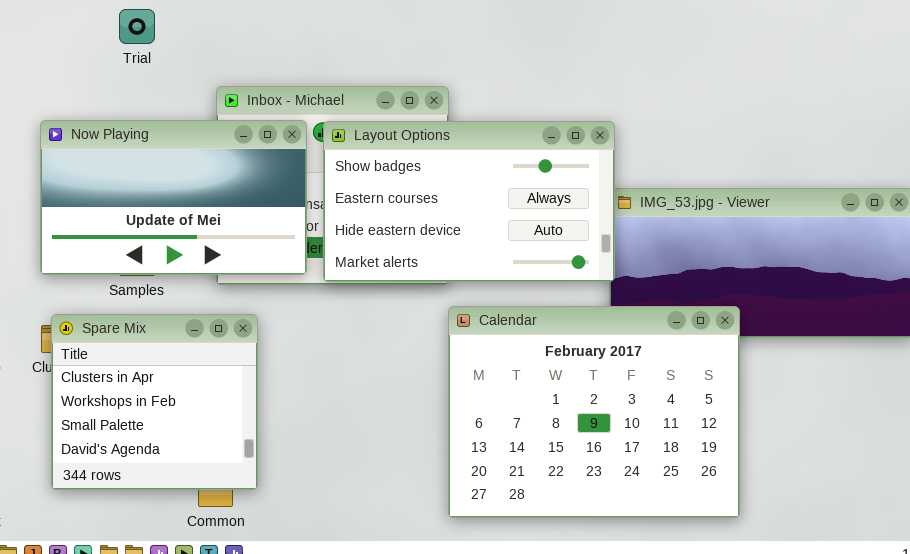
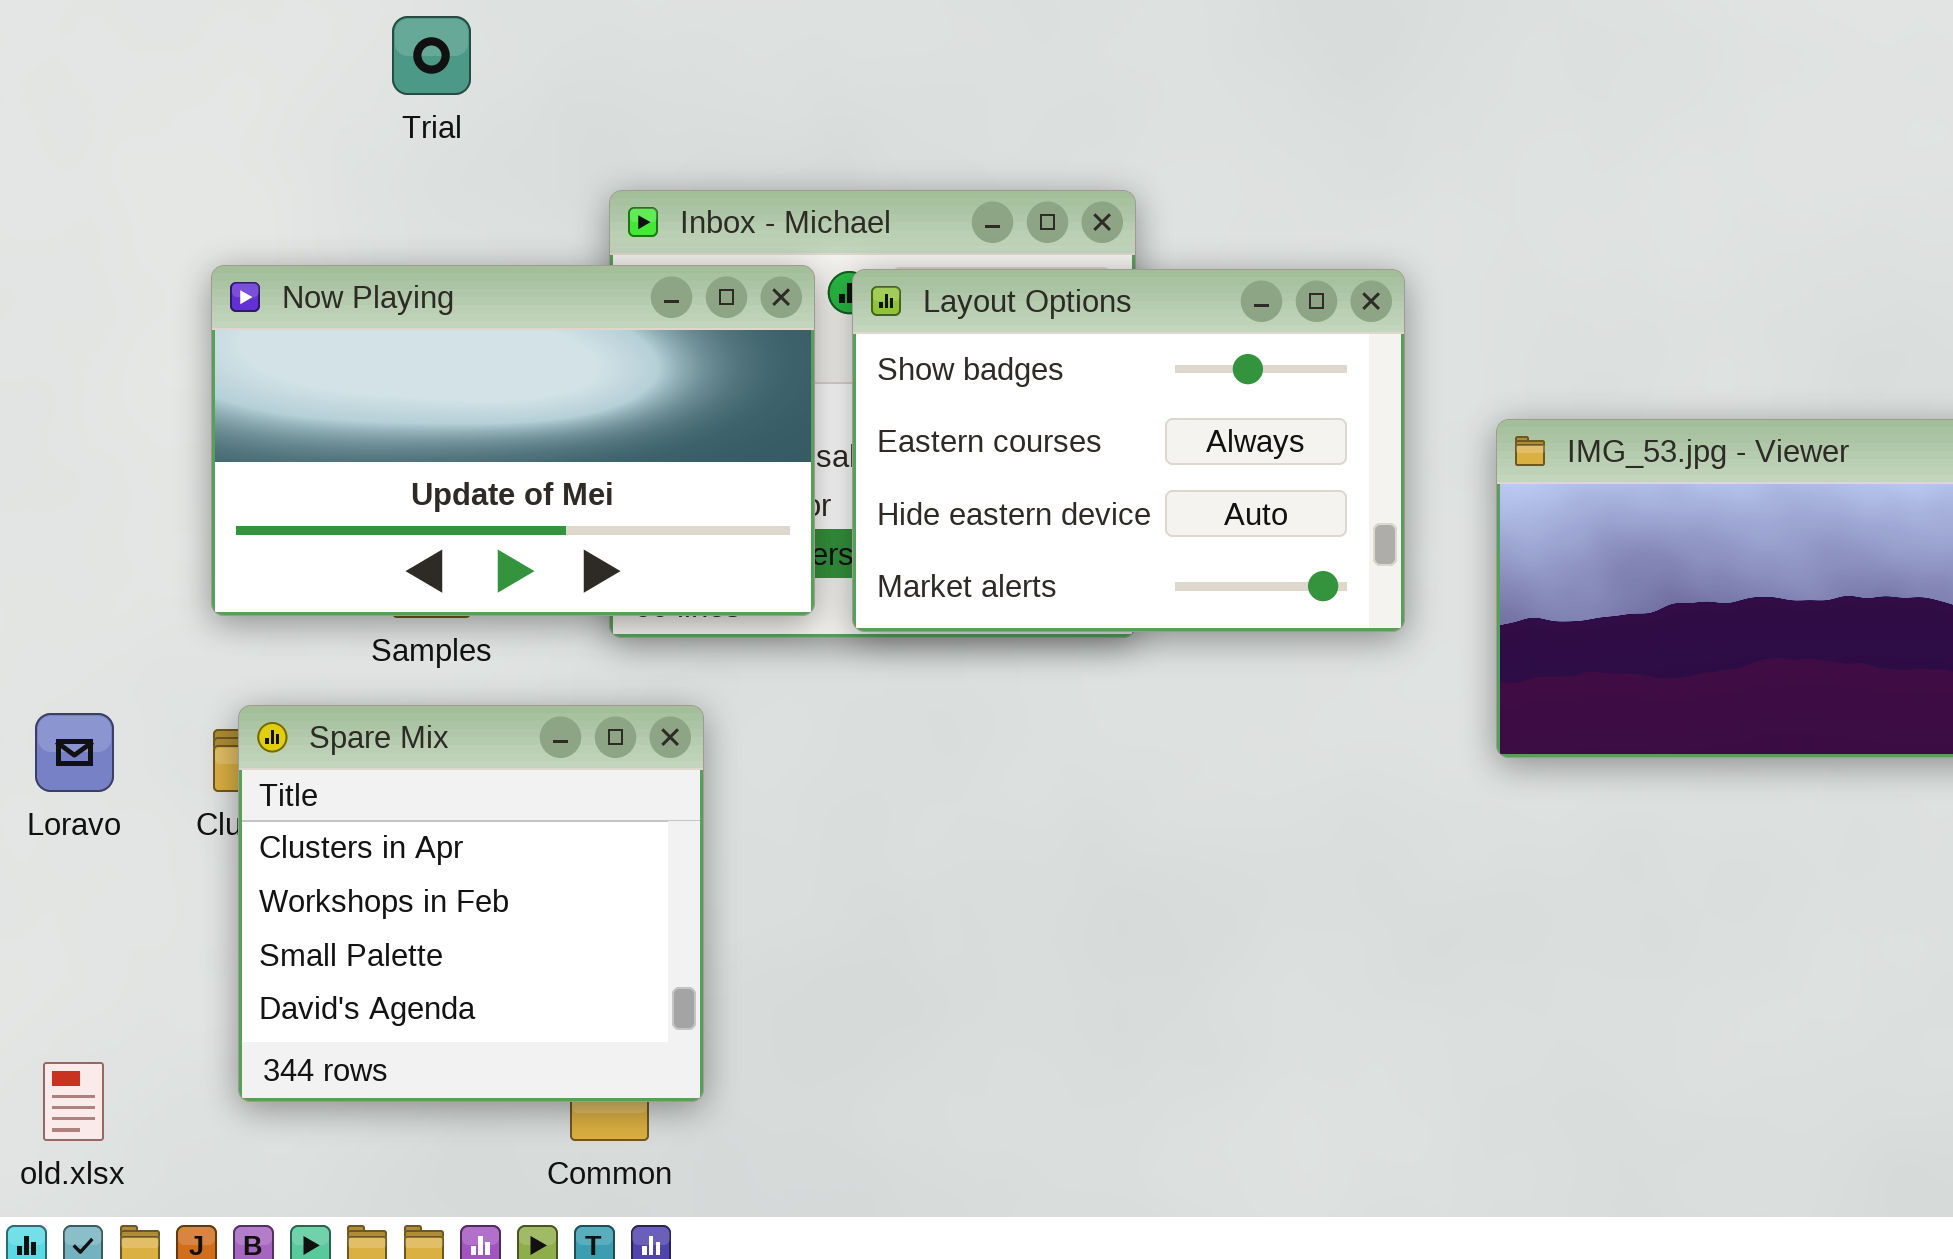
Layout Options: [323,121,615,282] -> [852,269,1405,632], resized
Calendar: [448,306,740,518] -> none, closed

